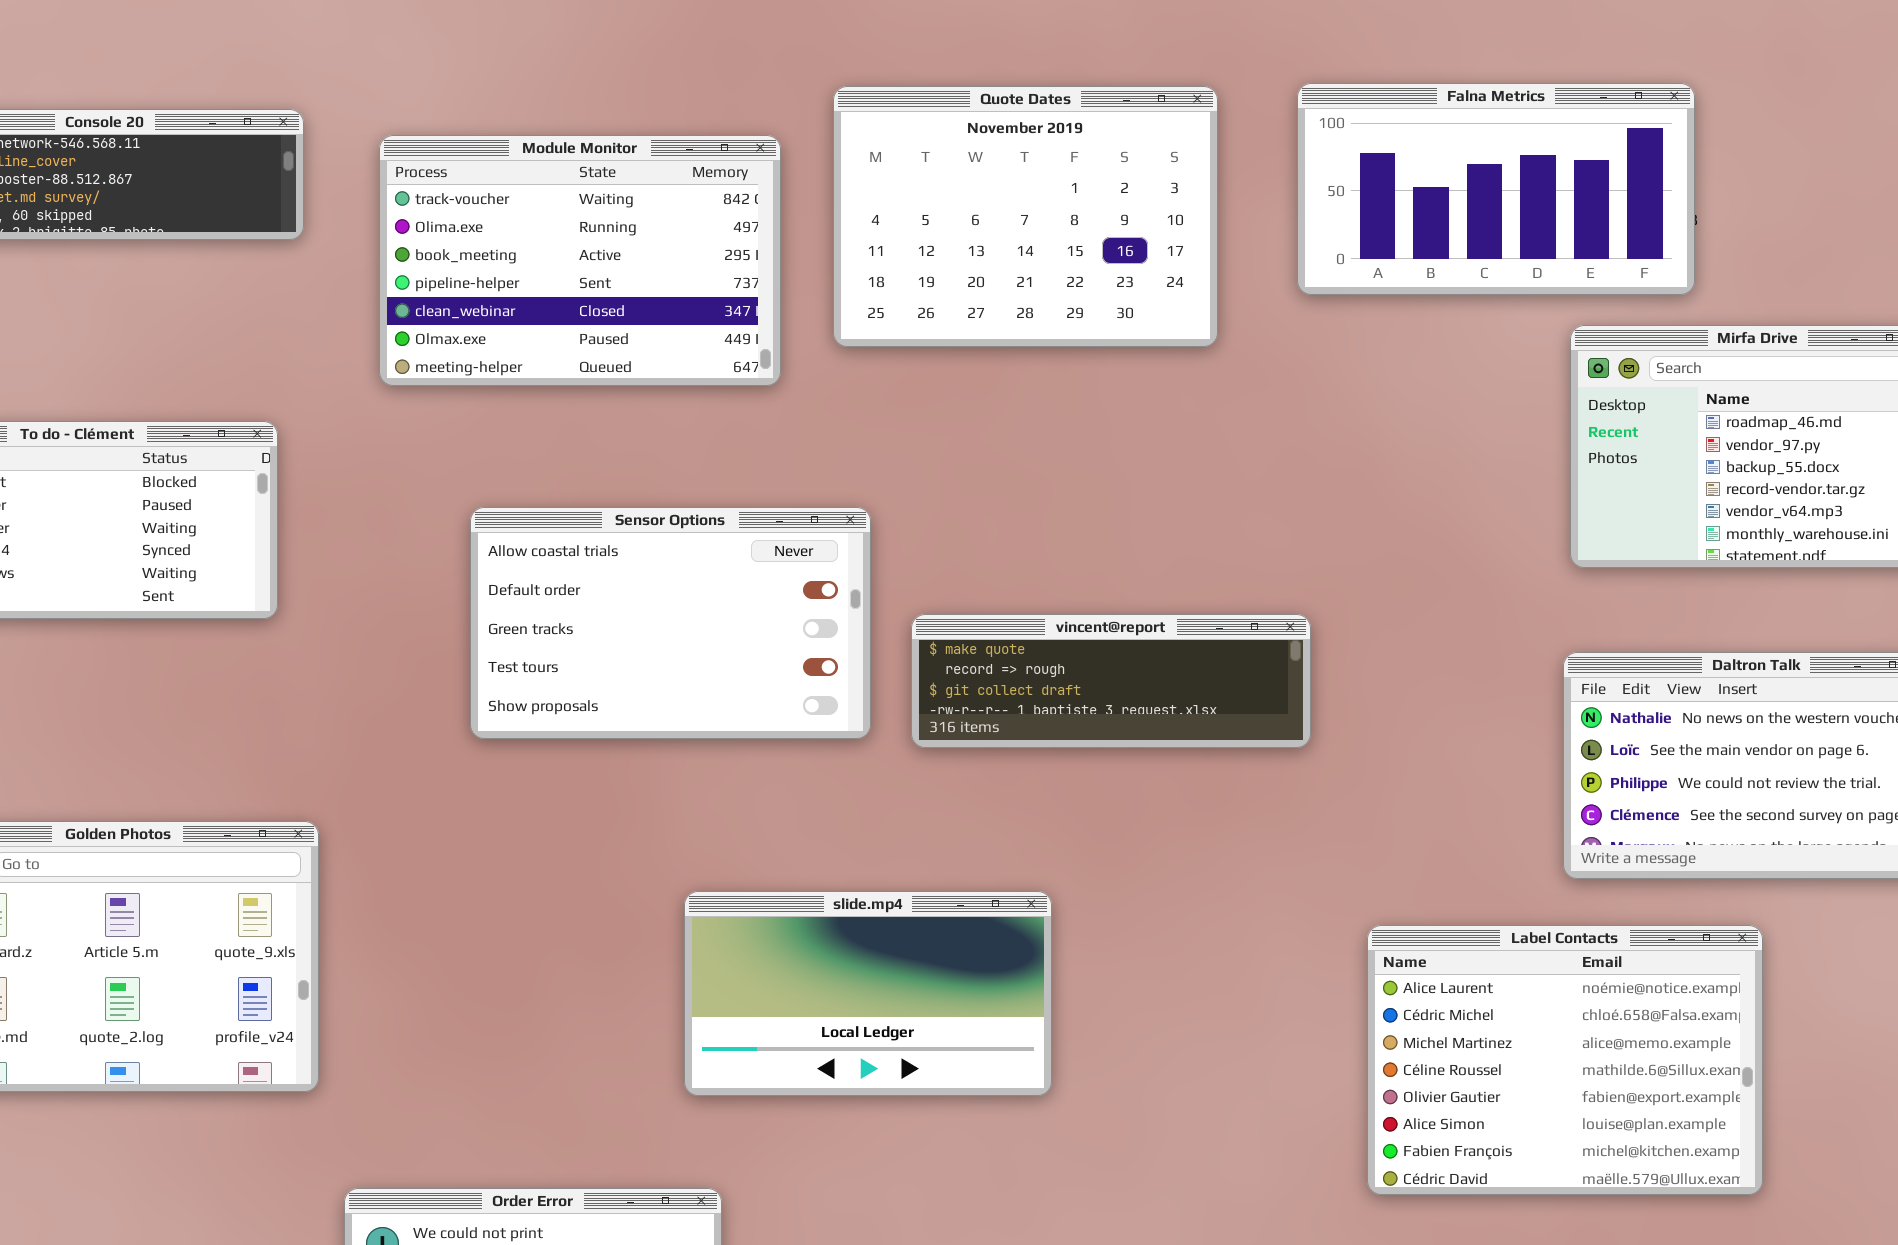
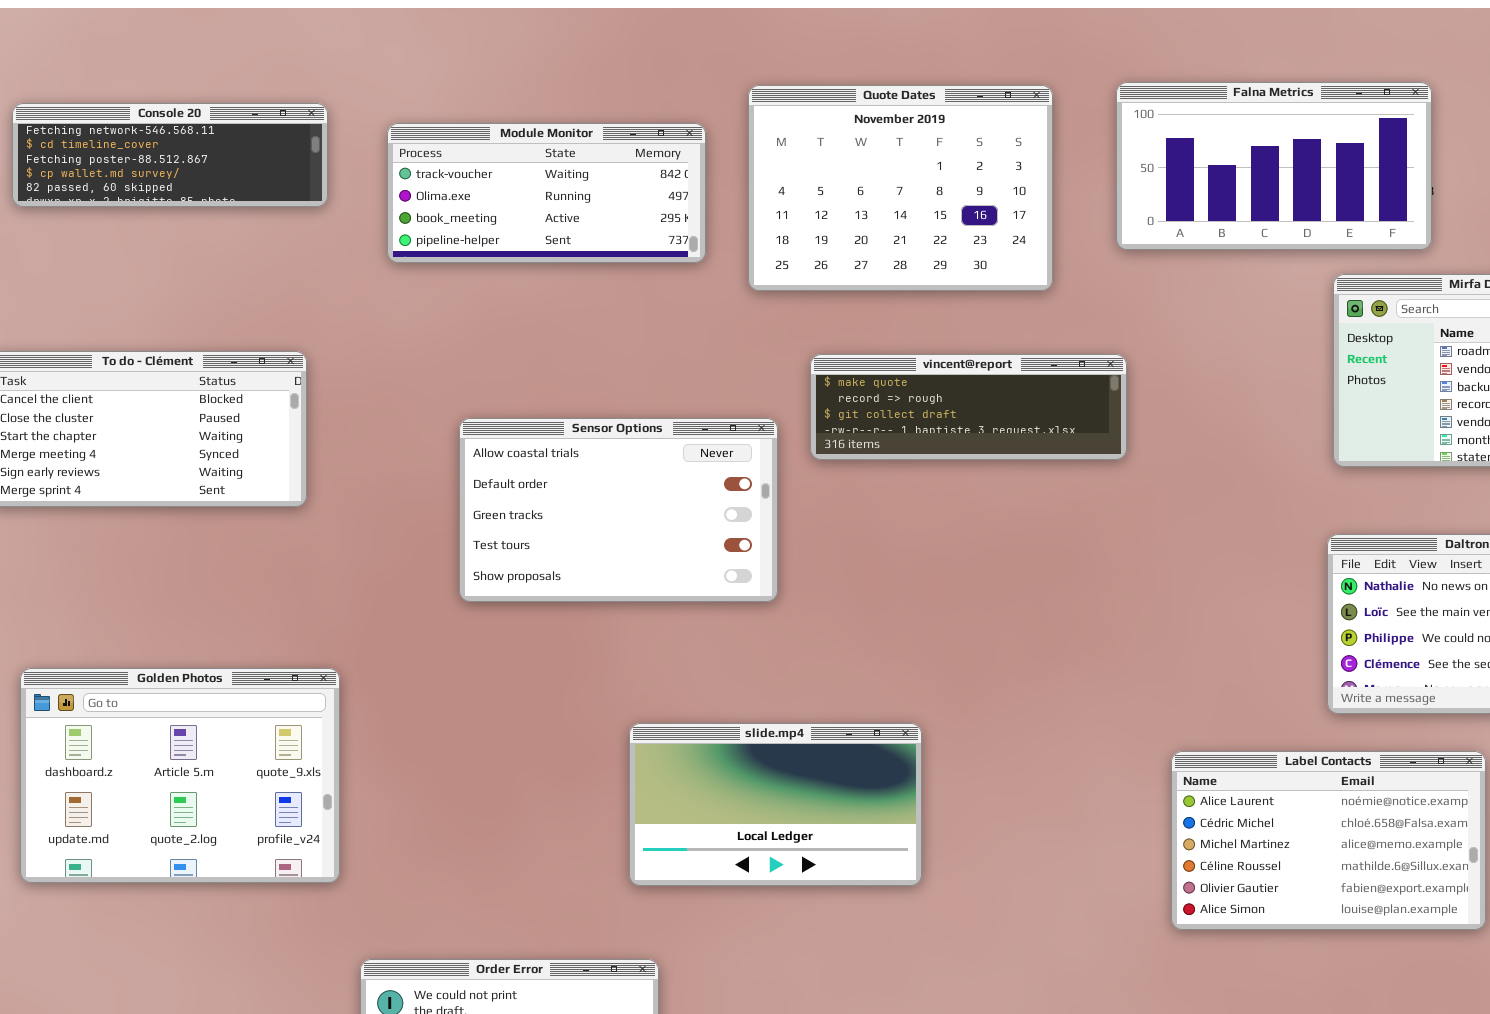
Module Monitor: [379,135,781,386] -> [387,123,706,263], resized
vincent@report: [911,614,1311,748] -> [810,354,1127,460], moved
Label Contacts: [1367,925,1763,1195] -> [1171,751,1486,930], resized

